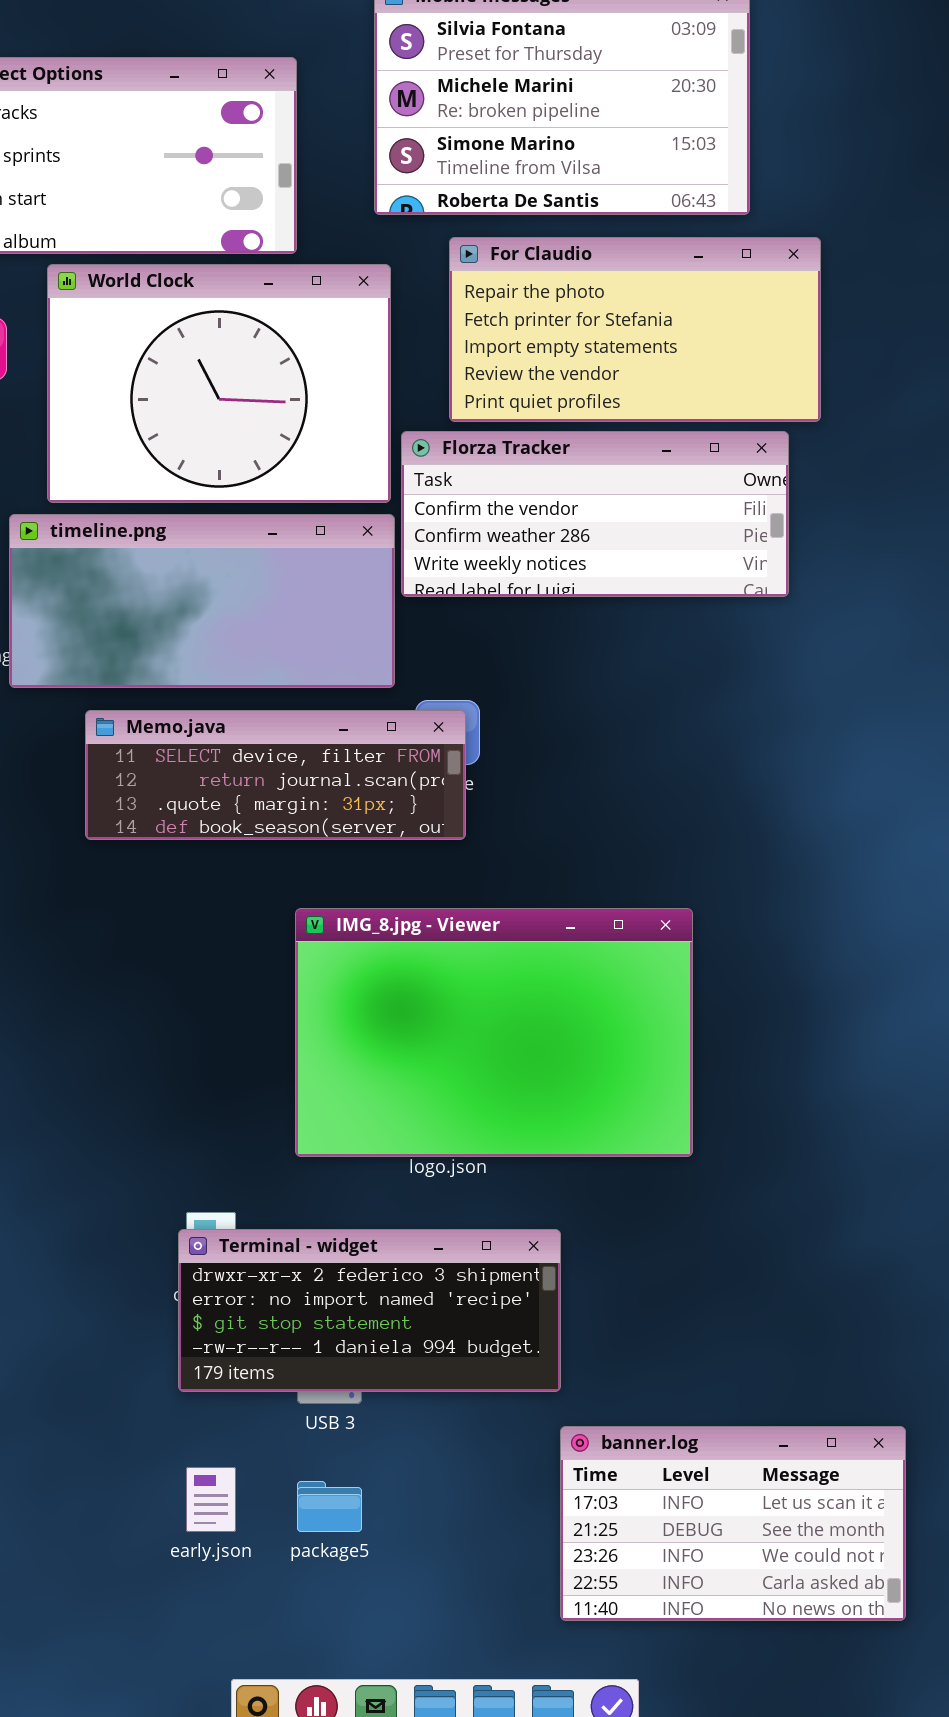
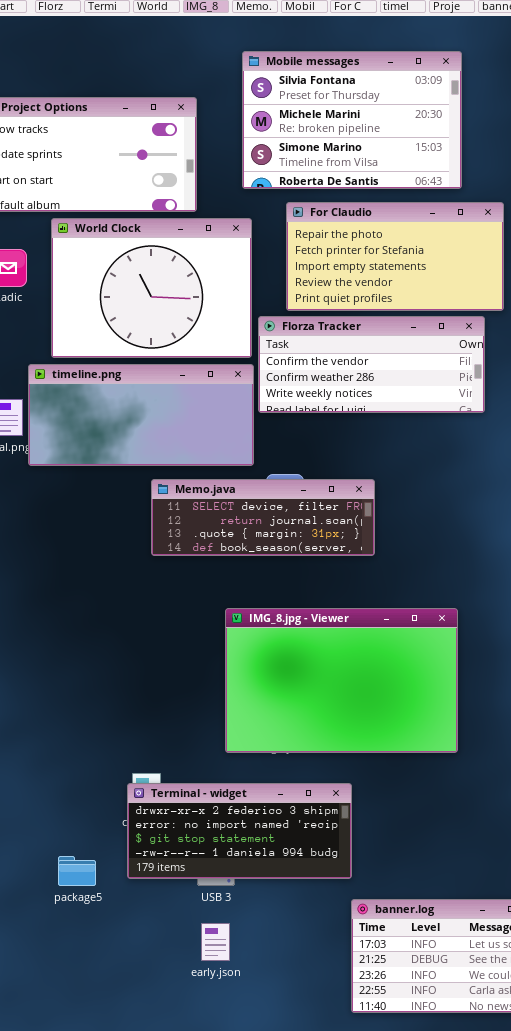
Memo.java: [85,710,466,840] -> [151,479,375,556], moved
IMG_8.jpg - Viewer: [295,908,693,1157] -> [225,608,458,753], moved
early.json: [186,1467,236,1532] -> [201,923,230,961], moved
package5: [297,1481,362,1532] -> [58,856,96,886], moved

